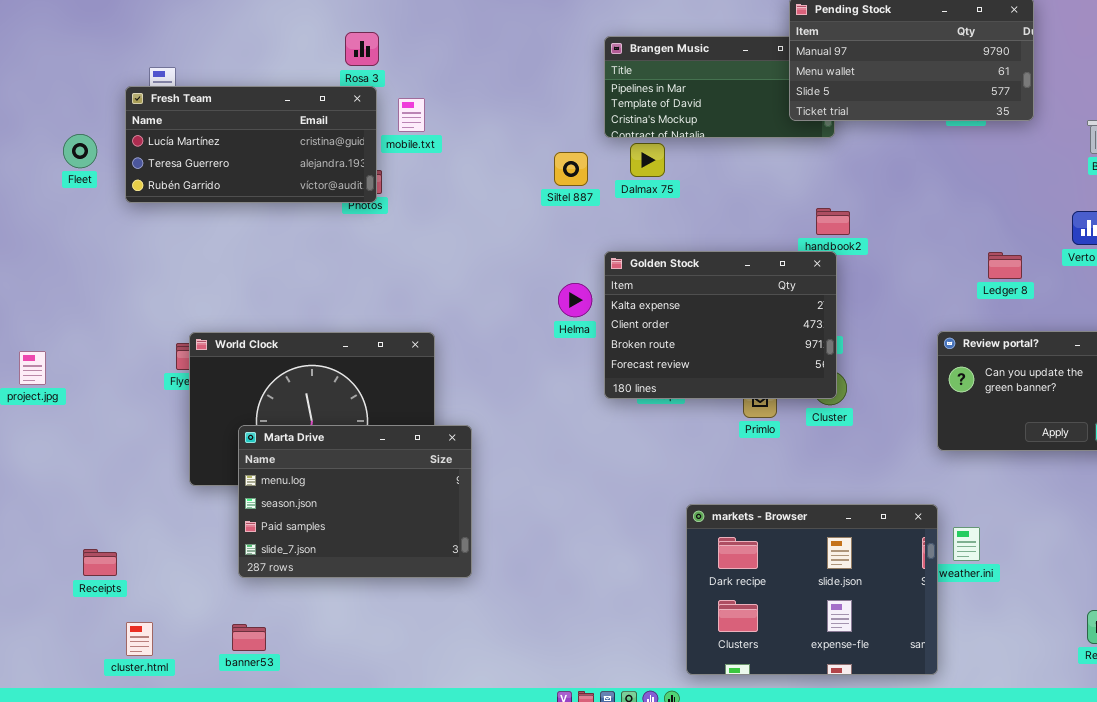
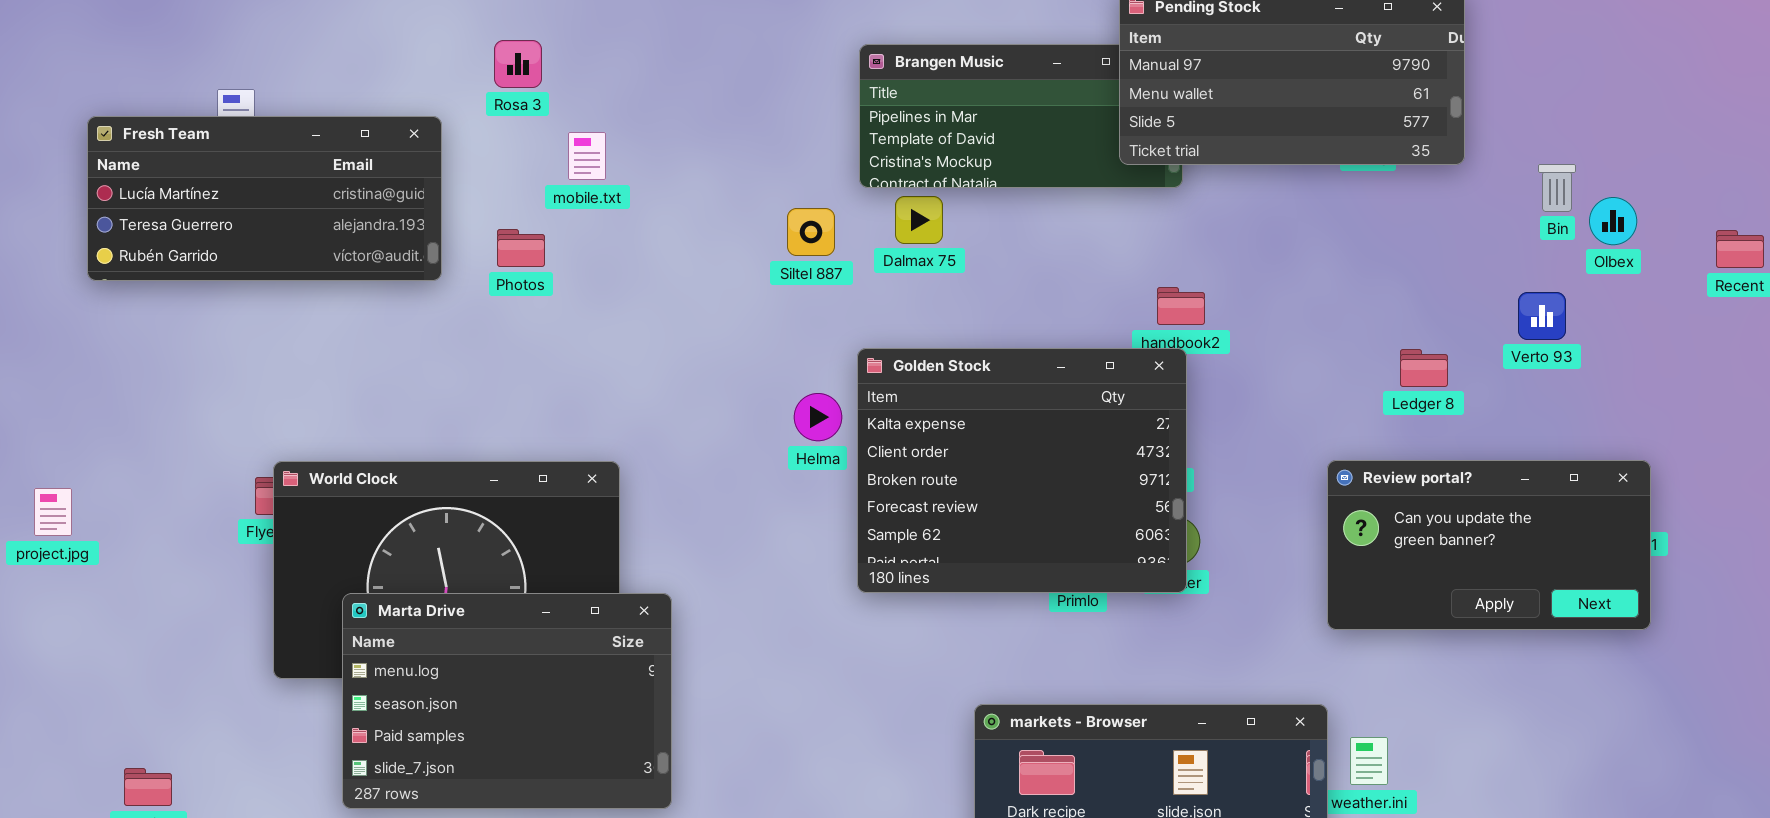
Fresh Team: [125,86,377,203] -> [87,116,442,281], moved
Golden Stock: [604,251,837,399] -> [857,348,1187,593], resized

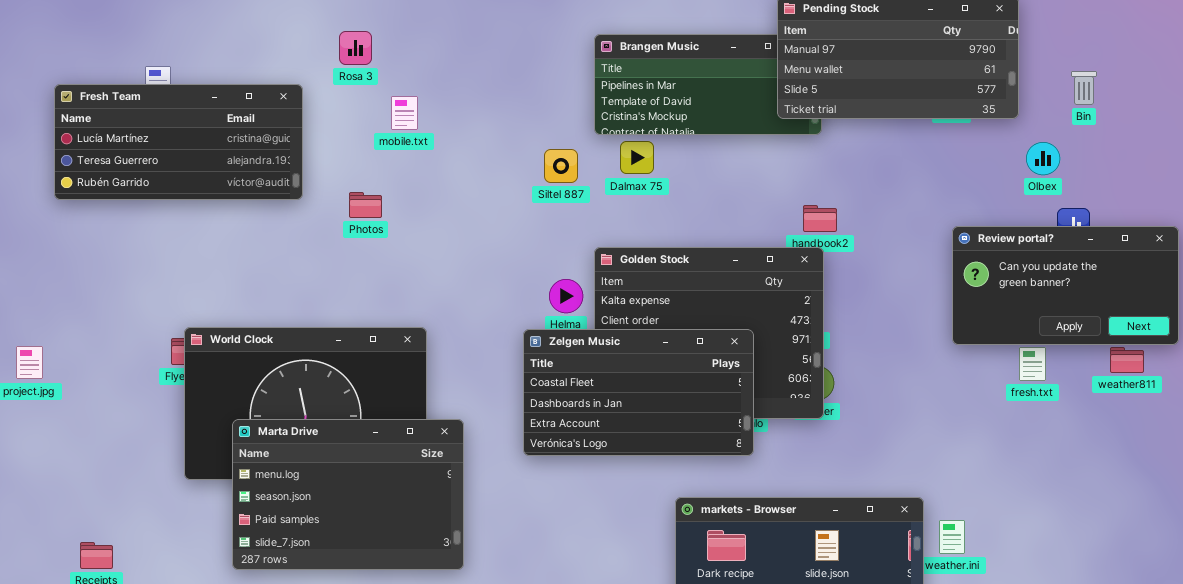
Bin: [1538,164,1576,212] -> [1071,71,1097,105], moved
Olbex: [1589,197,1637,245] -> [1026,142,1060,175], moved
Photos: [497,229,545,267] -> [349,192,382,218], moved
Review portal?: [1327,460,1651,630] -> [952,226,1179,345], moved
Zelgen Music: none -> [523,329,754,456], opened

